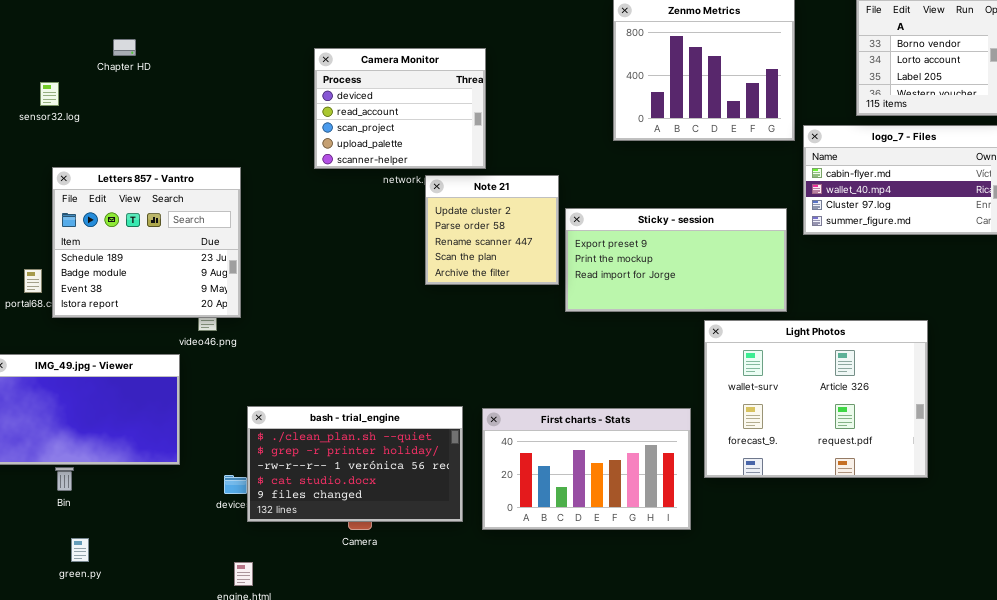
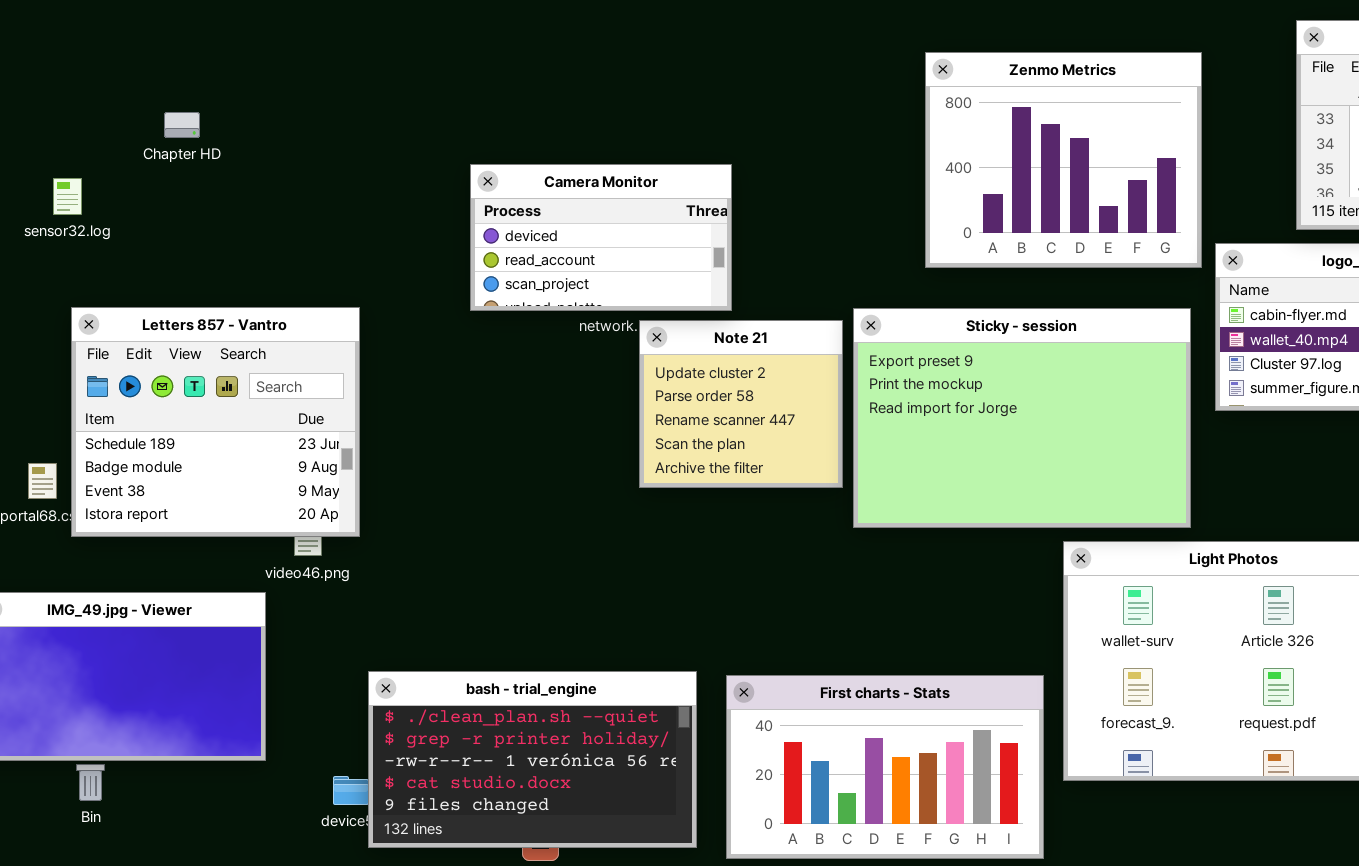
Camera Monitor: [314,48,486,169] -> [470,164,732,311], resized
Sticky - session: [565,208,787,312] -> [853,308,1191,528], resized

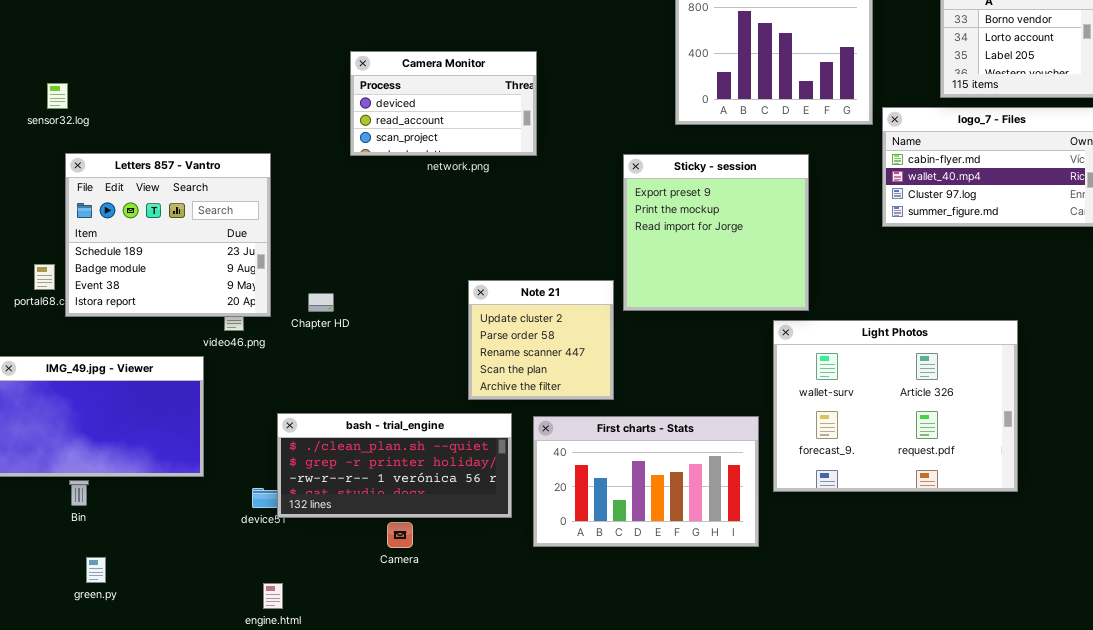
Chapter HD: [164,112,200,138] -> [308,293,334,312], moved
sensor32.log: [53,178,82,215] -> [47,83,68,109], moved
Sticky - session: [853,308,1191,528] -> [623,154,809,311], resized
Note 21: [639,320,843,488] -> [468,280,614,400], moved
bash - trial_engine: [368,671,697,848] -> [277,413,512,518], resized

